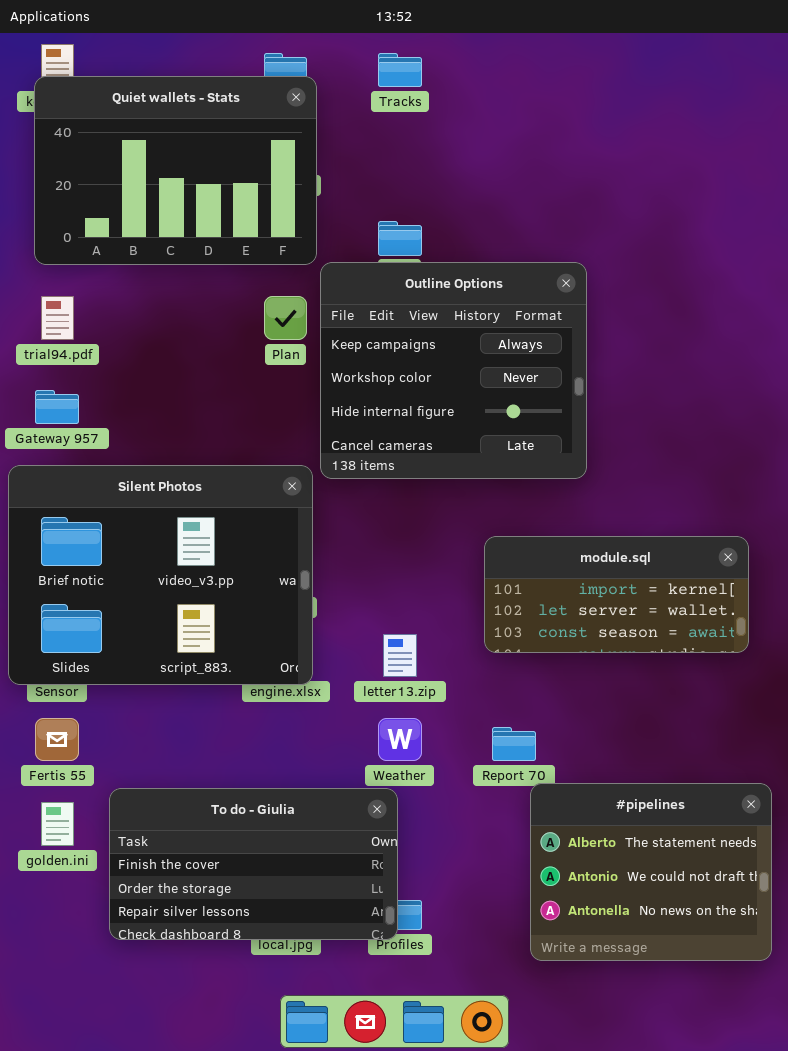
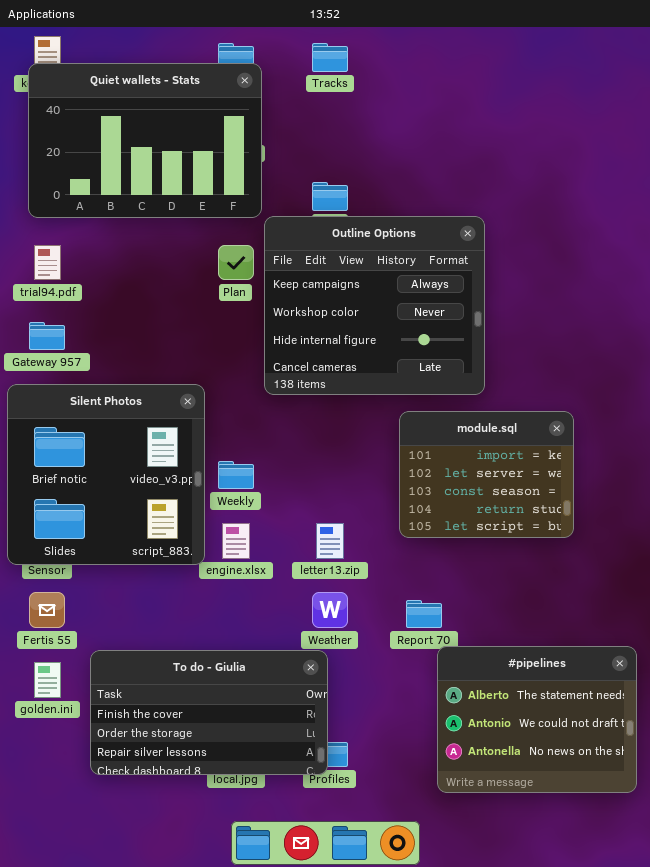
Silent Photos: [8,465,313,685] -> [7,384,205,565], resized
module.sql: [484,536,749,653] -> [399,411,574,538], resized

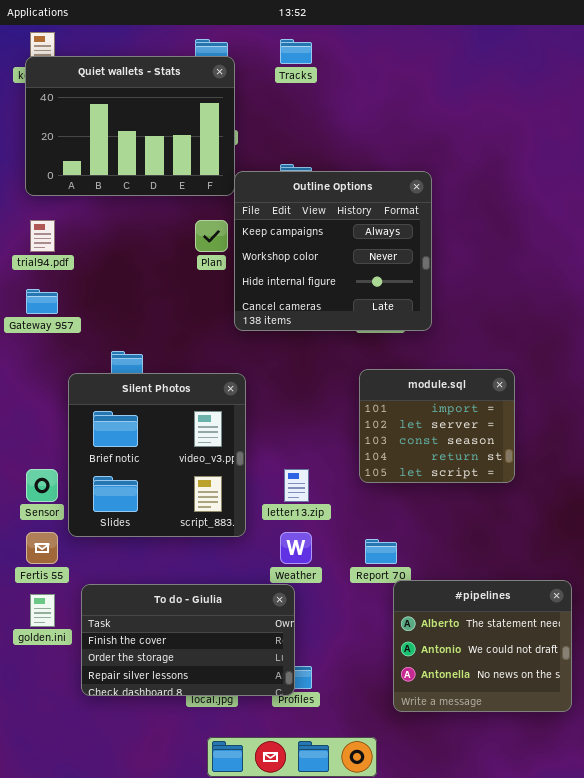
Outline Options: [264,216,485,395] -> [234,171,432,331], moved
Silent Photos: [7,384,205,565] -> [68,373,246,537], moved

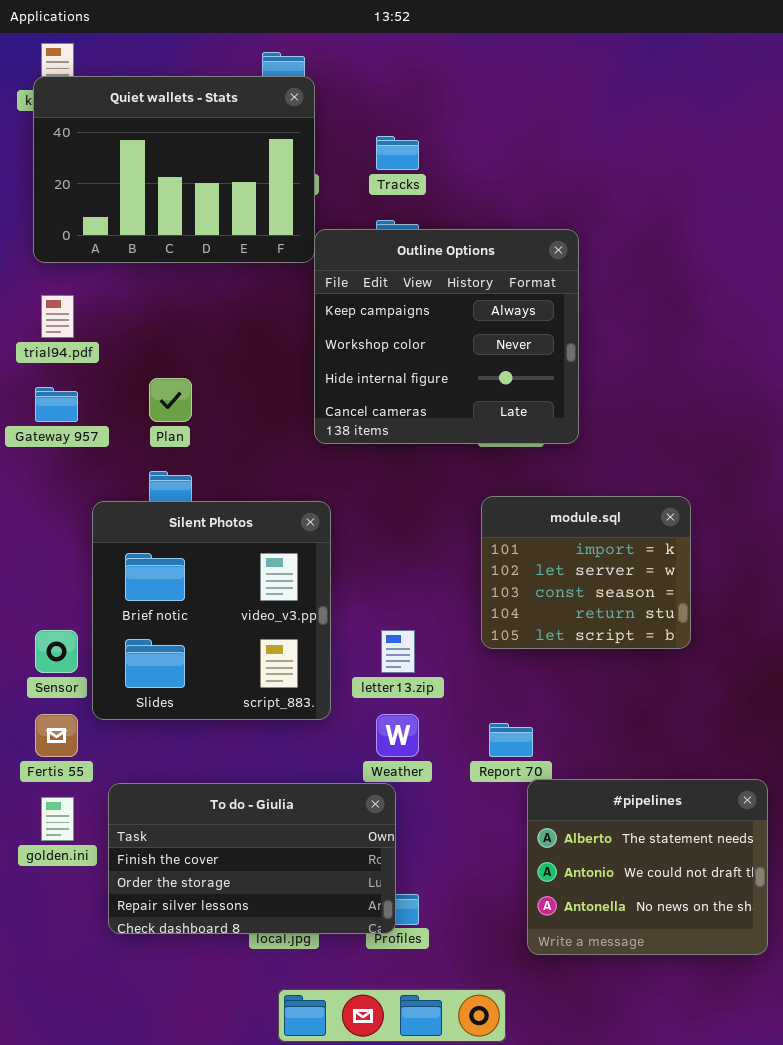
Tracks: [280,39,312,64] -> [376,136,419,170], moved
Plan: [195,220,228,252] -> [149,378,192,422], moved

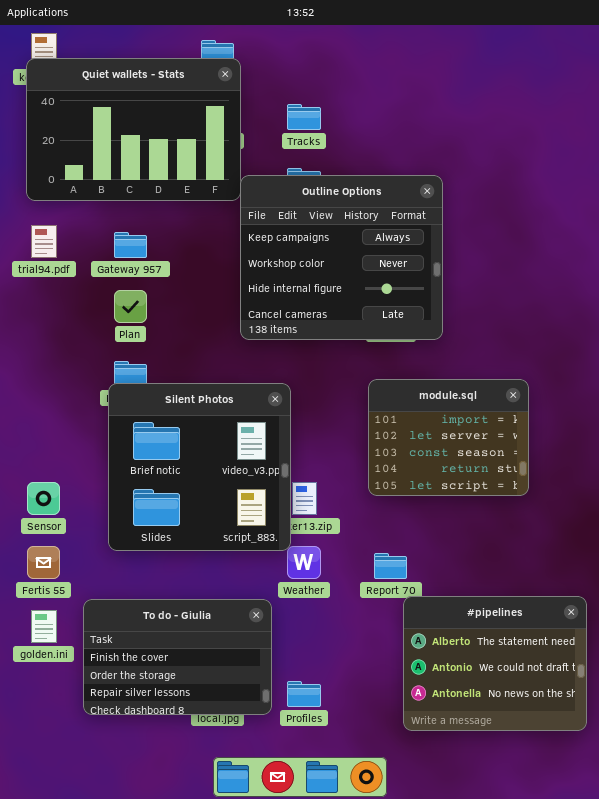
Gateway 957: [35,387,78,422] -> [114,232,147,258], moved
Silent Photos: [92,501,331,720] -> [108,383,291,551], moved
To do - Giulia: [108,783,396,934] -> [83,599,272,715], resized

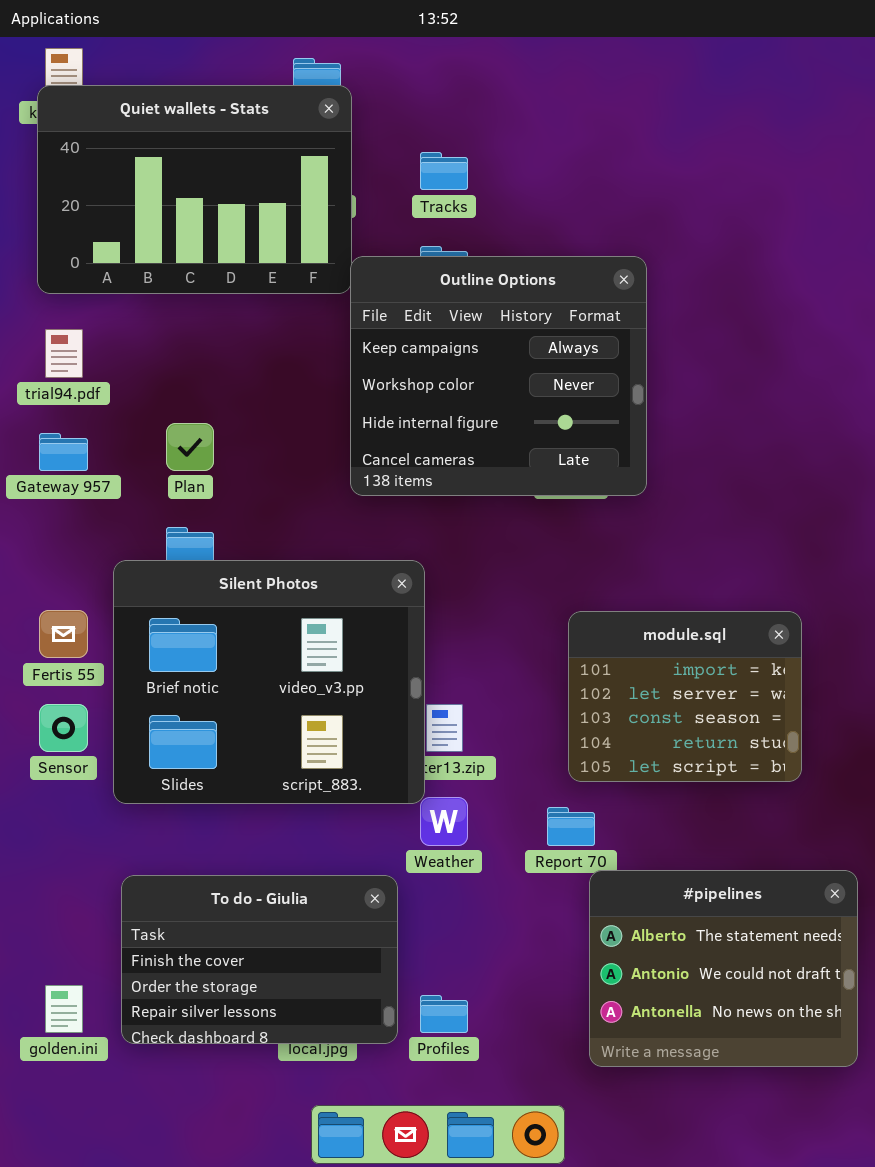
Gateway 957: [114,232,147,258] -> [39,433,88,471], moved
module.sql: [368,379,529,496] -> [568,611,802,782], moved
Silent Photos: [108,383,291,551] -> [113,560,425,804], resized
Fertis 55: [27,546,60,579] -> [39,610,88,658], moved
golden.ini: [31,610,57,643] -> [45,985,83,1033], moved

